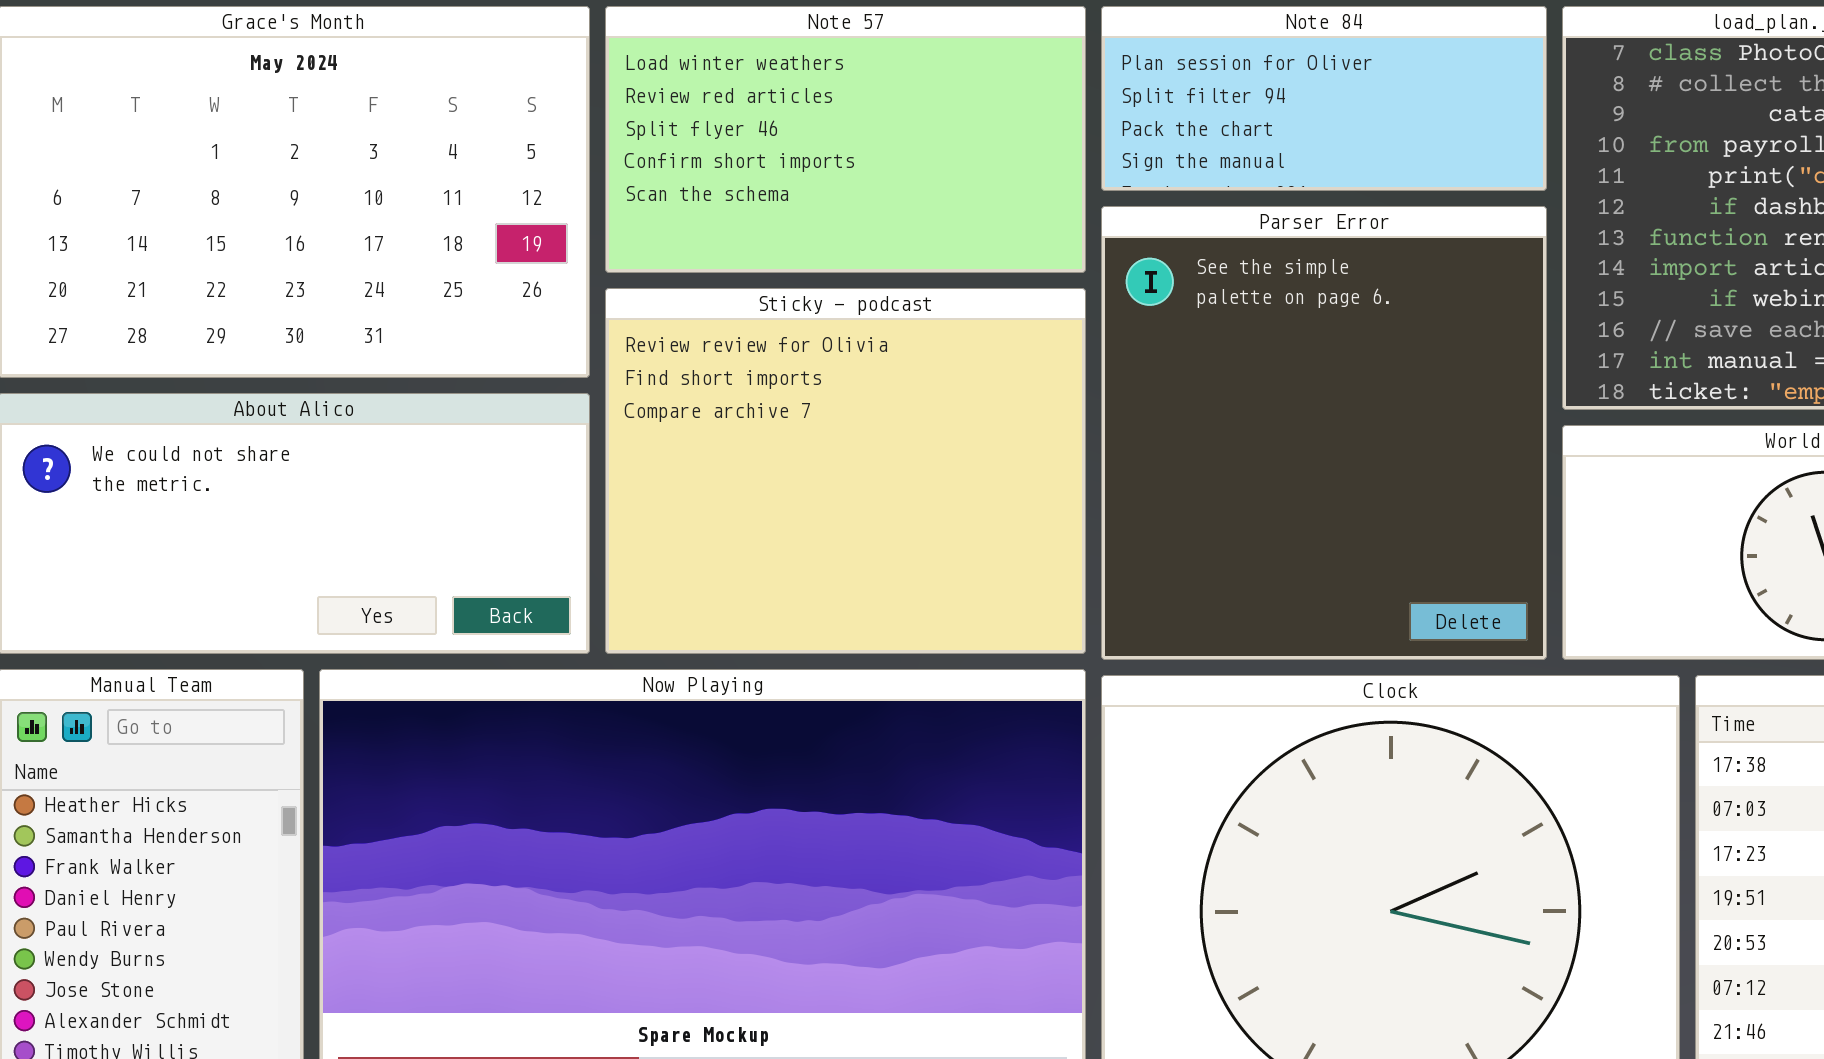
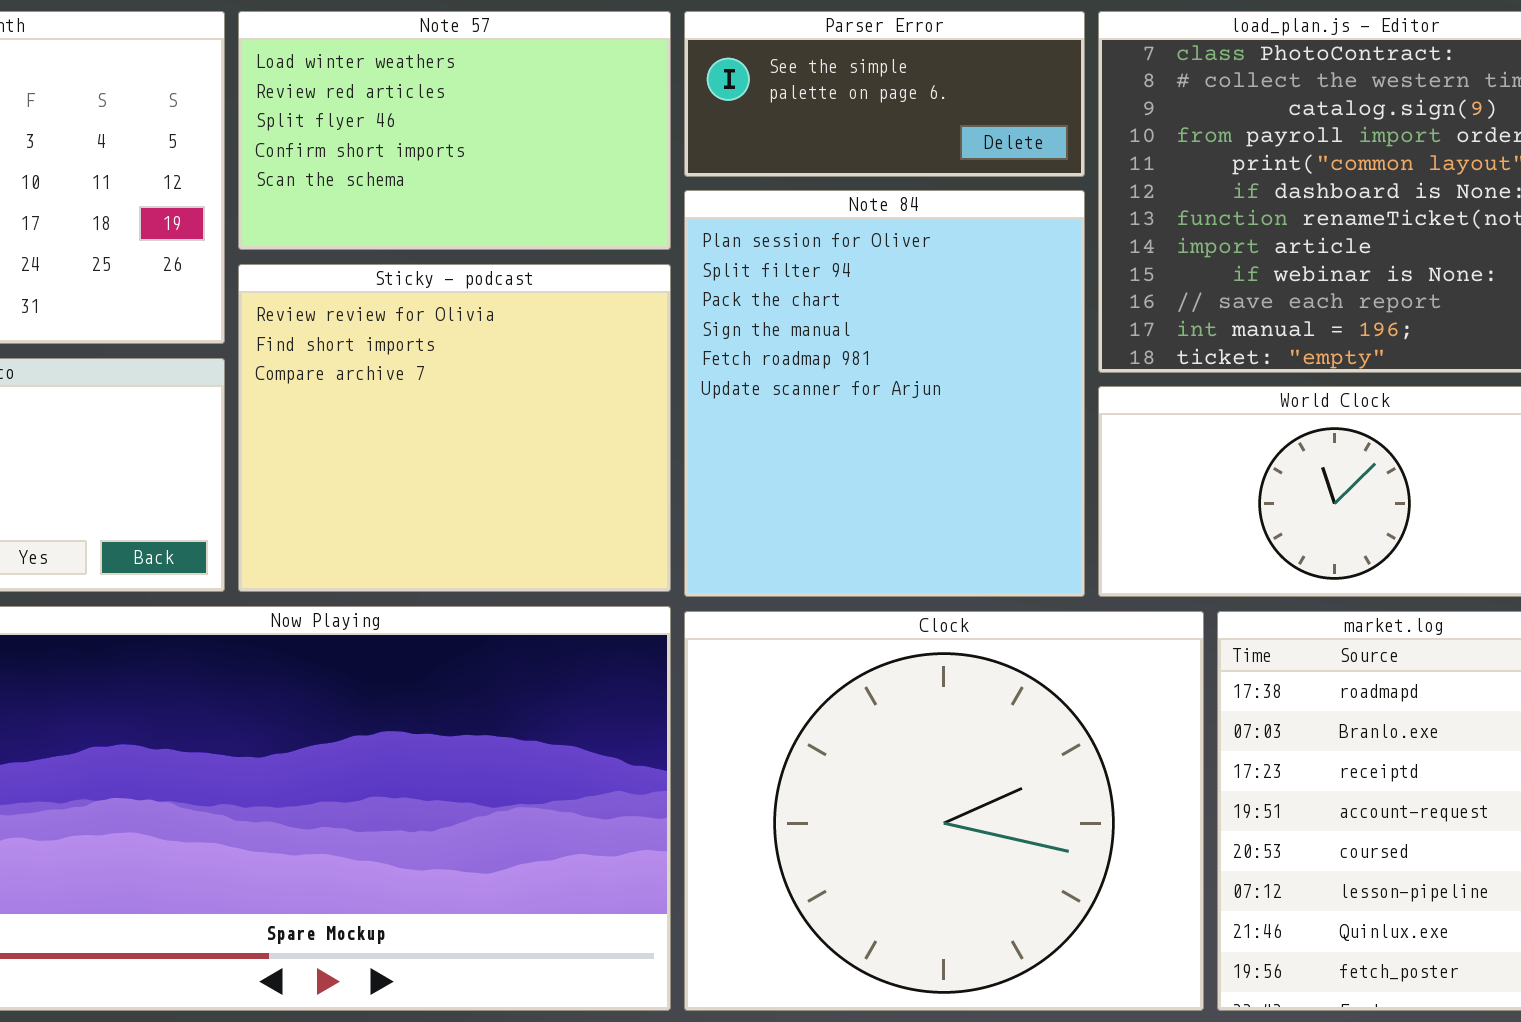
Note 84: [1101,6,1547,191] -> [684,190,1085,597], moved, resized
Parser Error: [1101,206,1547,660] -> [684,11,1085,177], moved, resized

